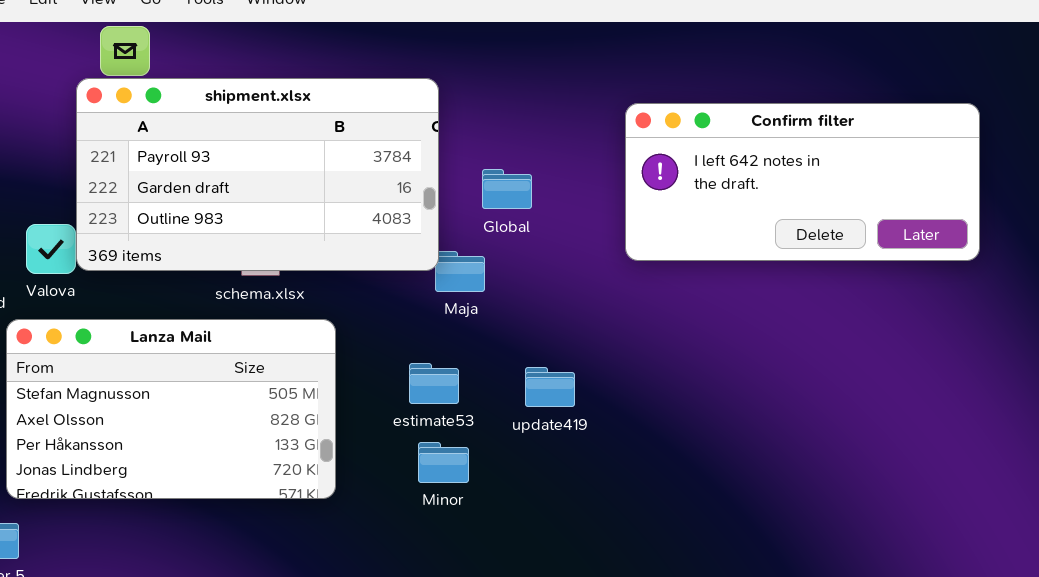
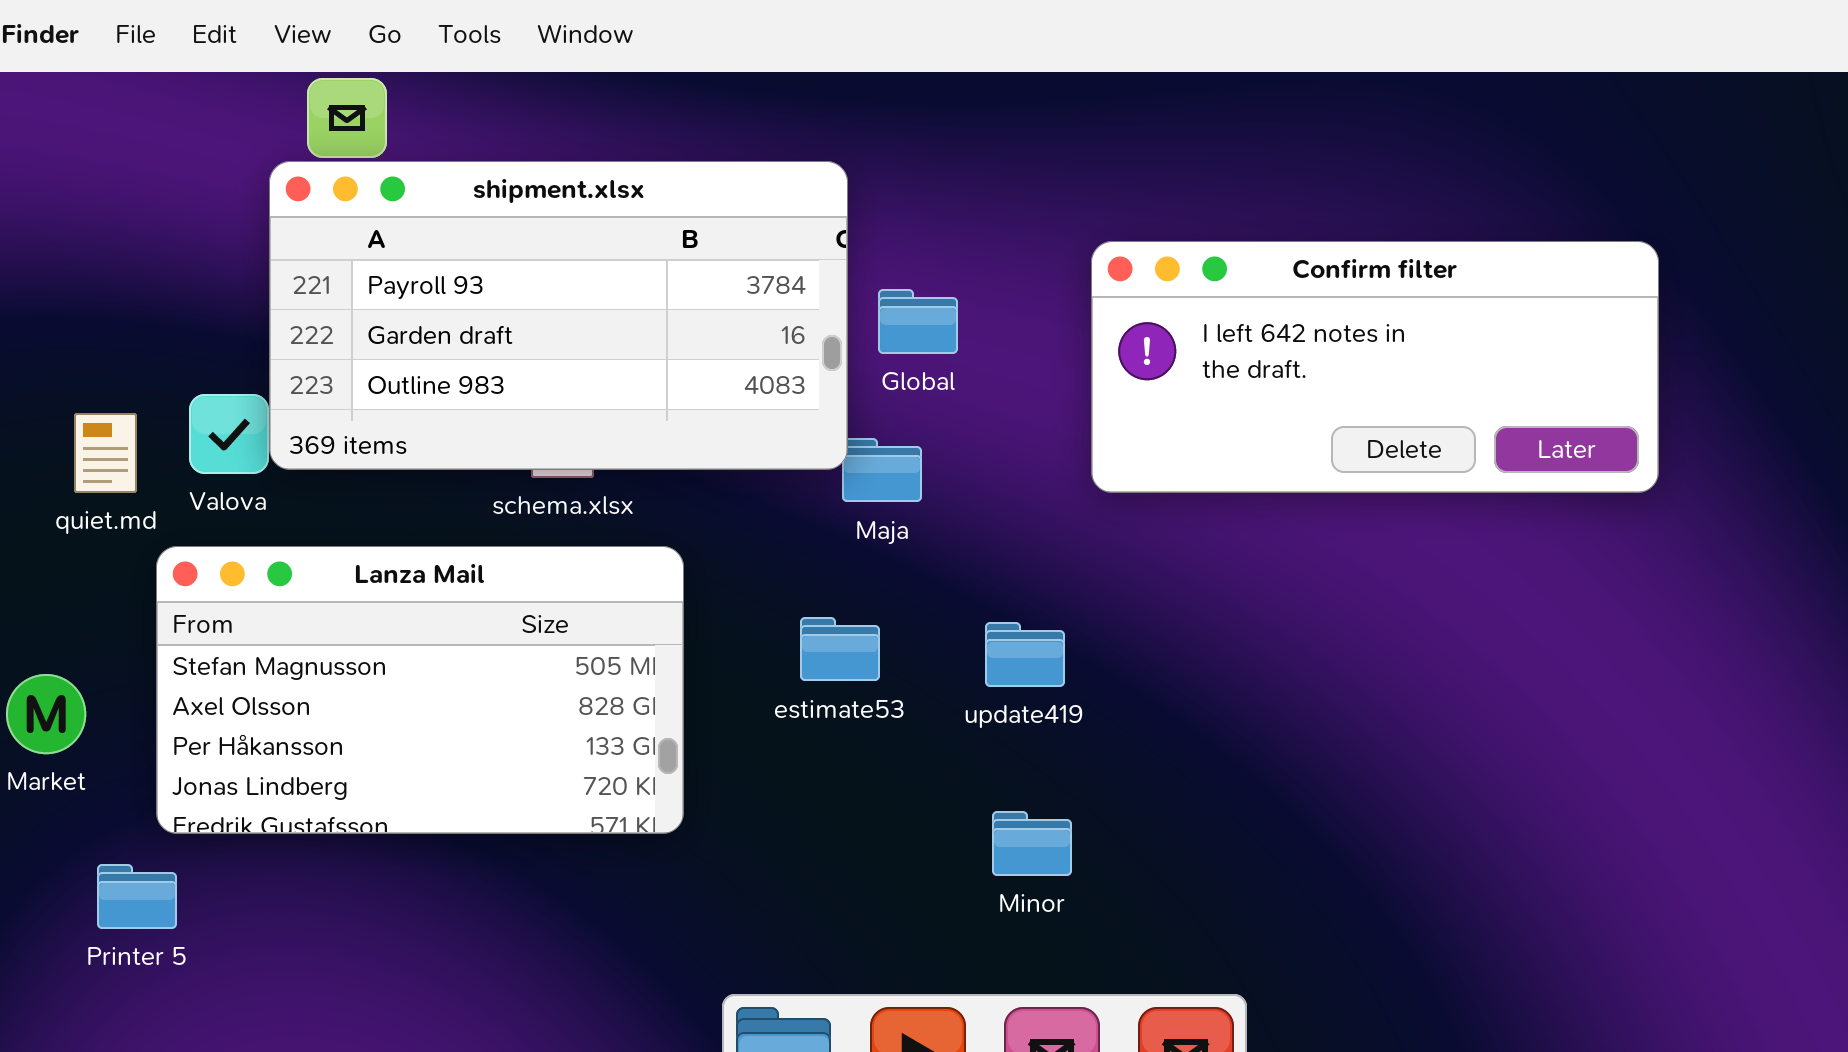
Confirm filter: [625,103,980,261] -> [1091,241,1659,493], moved
Global: [482,169,532,209] -> [878,289,958,354], moved
Minor: [418,442,469,483] -> [992,811,1072,876], moved

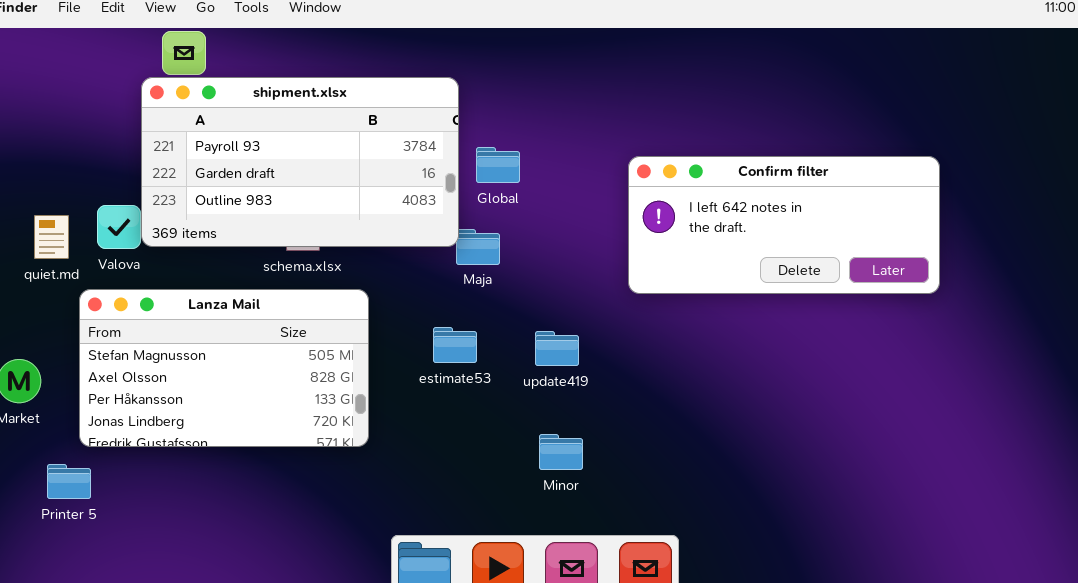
Confirm filter: [1091,241,1659,493] -> [628,156,940,294], moved

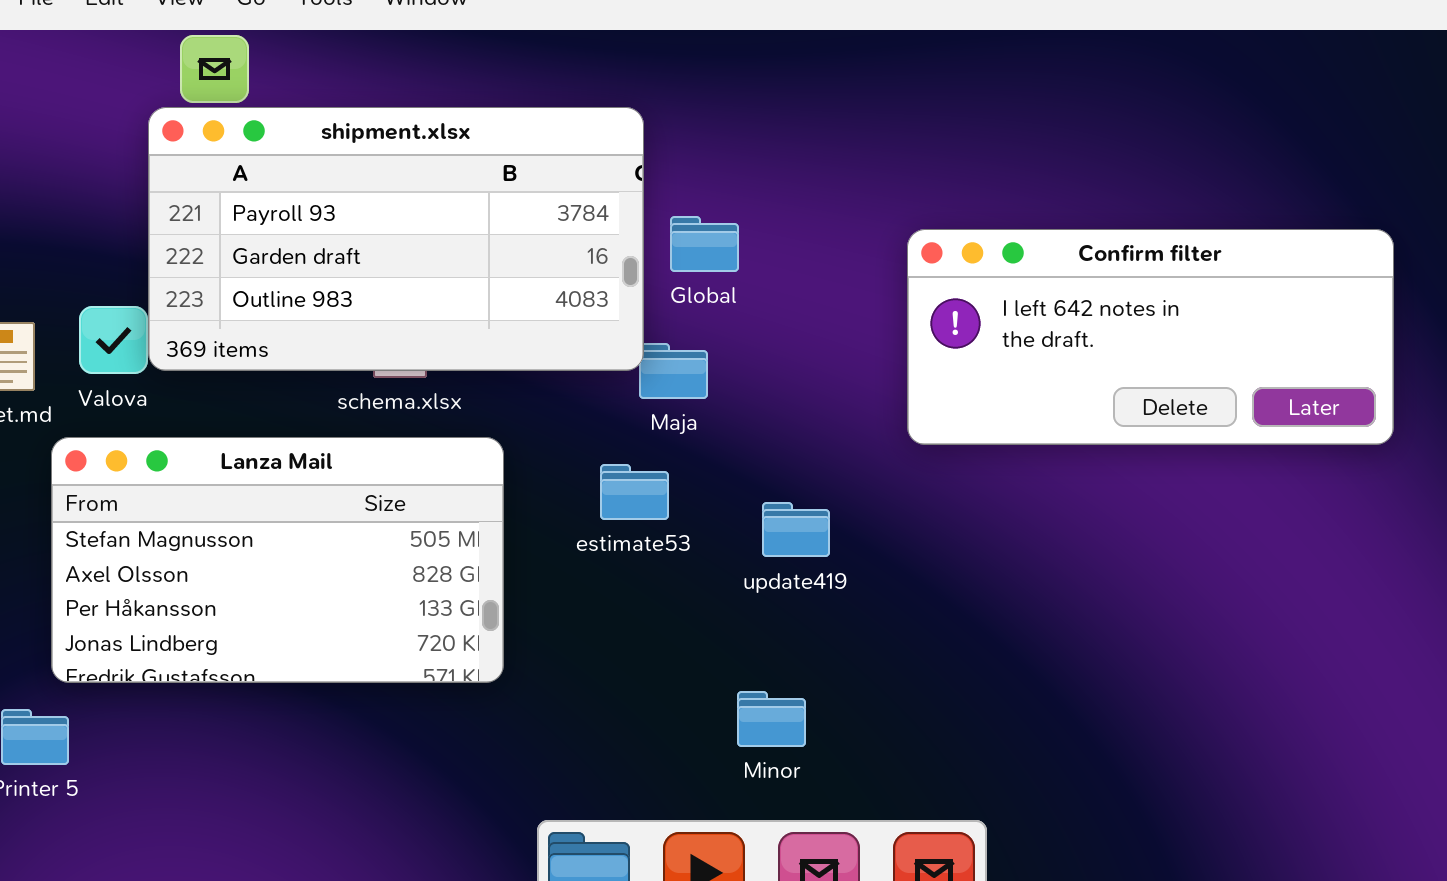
estimate53: [433,327,477,363] -> [600,464,669,520], moved
Minor: [539,434,583,470] -> [737,691,806,747], moved

